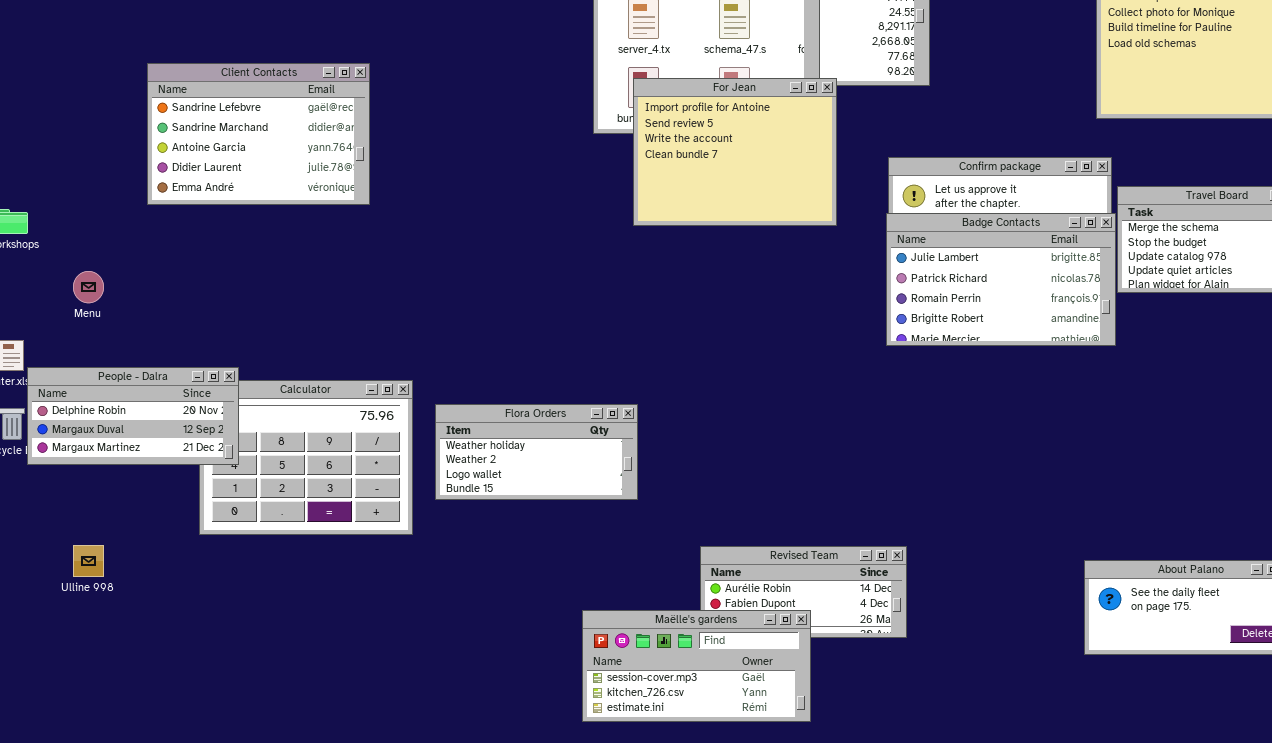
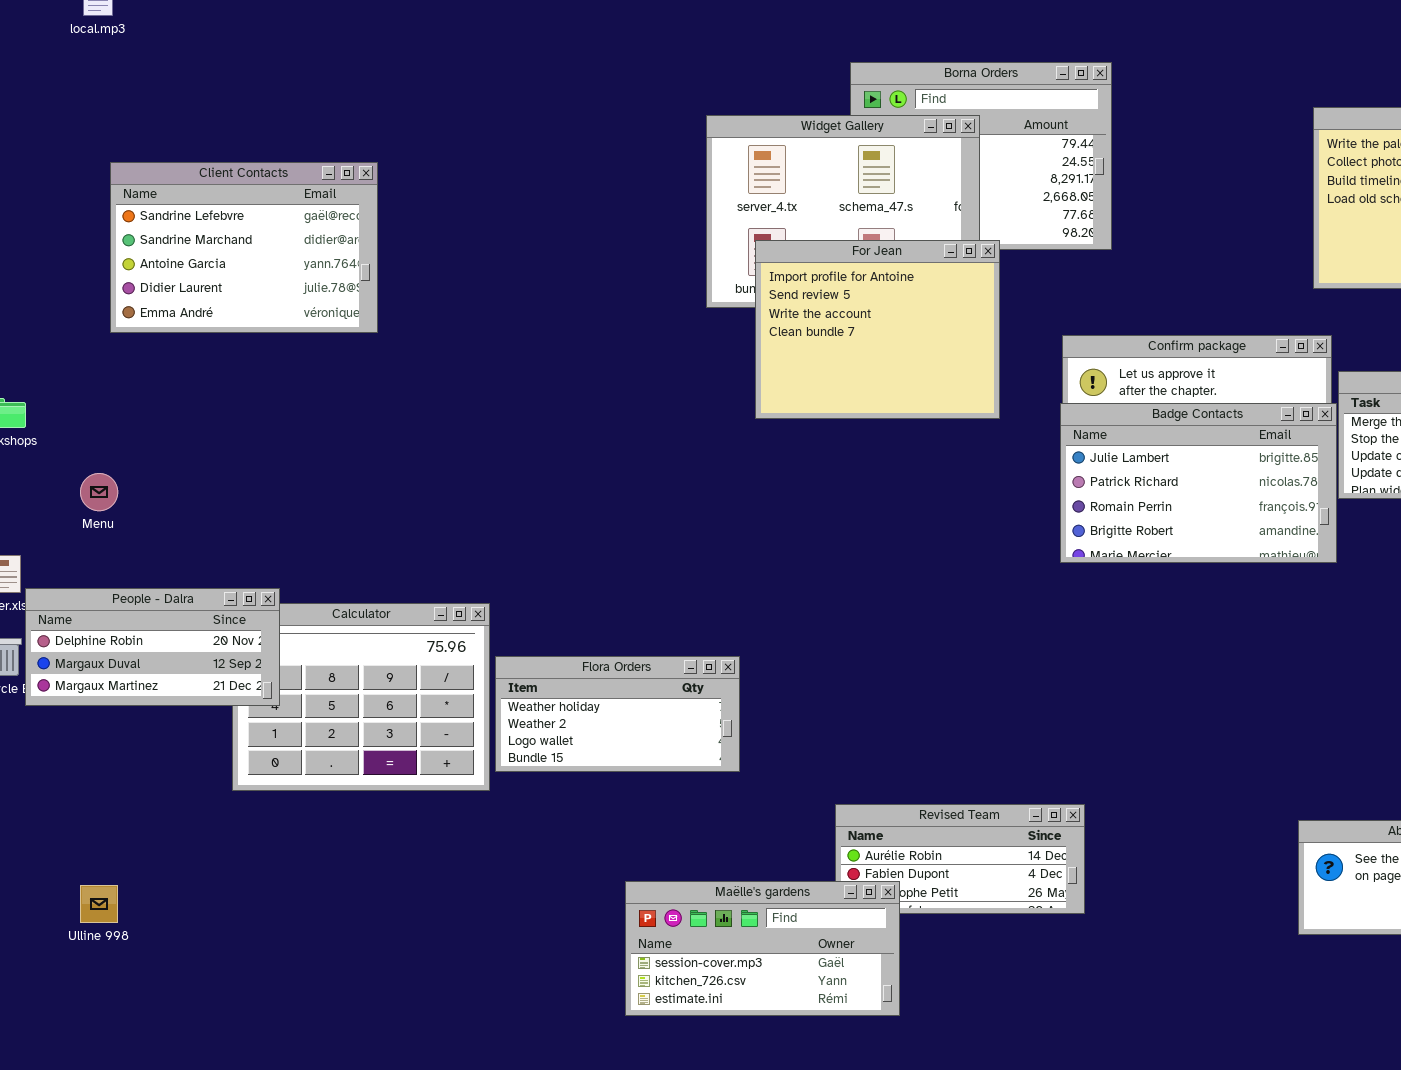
Client Contacts: [147,63,370,205] -> [110,162,378,333], moved
Flora Orders: [435,404,638,500] -> [495,656,740,772], moved
Ulline 998: [73,545,104,577] -> [80,885,118,923], moved
Maëlle's gardens: [582,610,811,722] -> [625,881,900,1016], moved

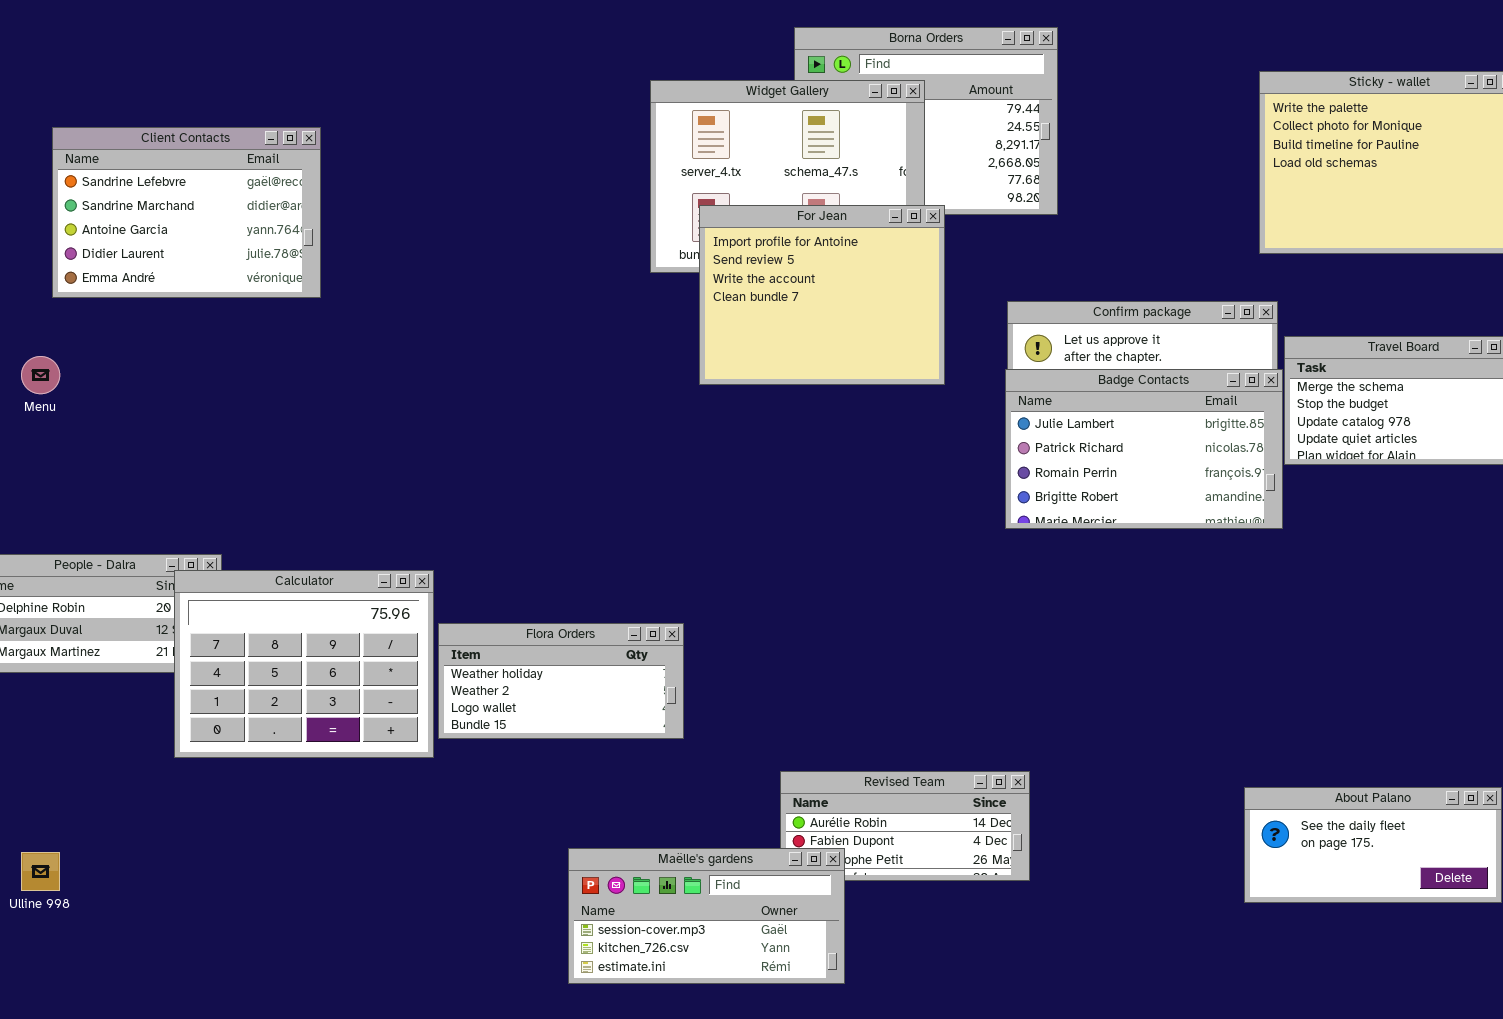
Menu: [80,473,118,511] -> [21,356,60,394], moved
Calculator: [232,603,490,791] -> [174,570,434,758], raised

